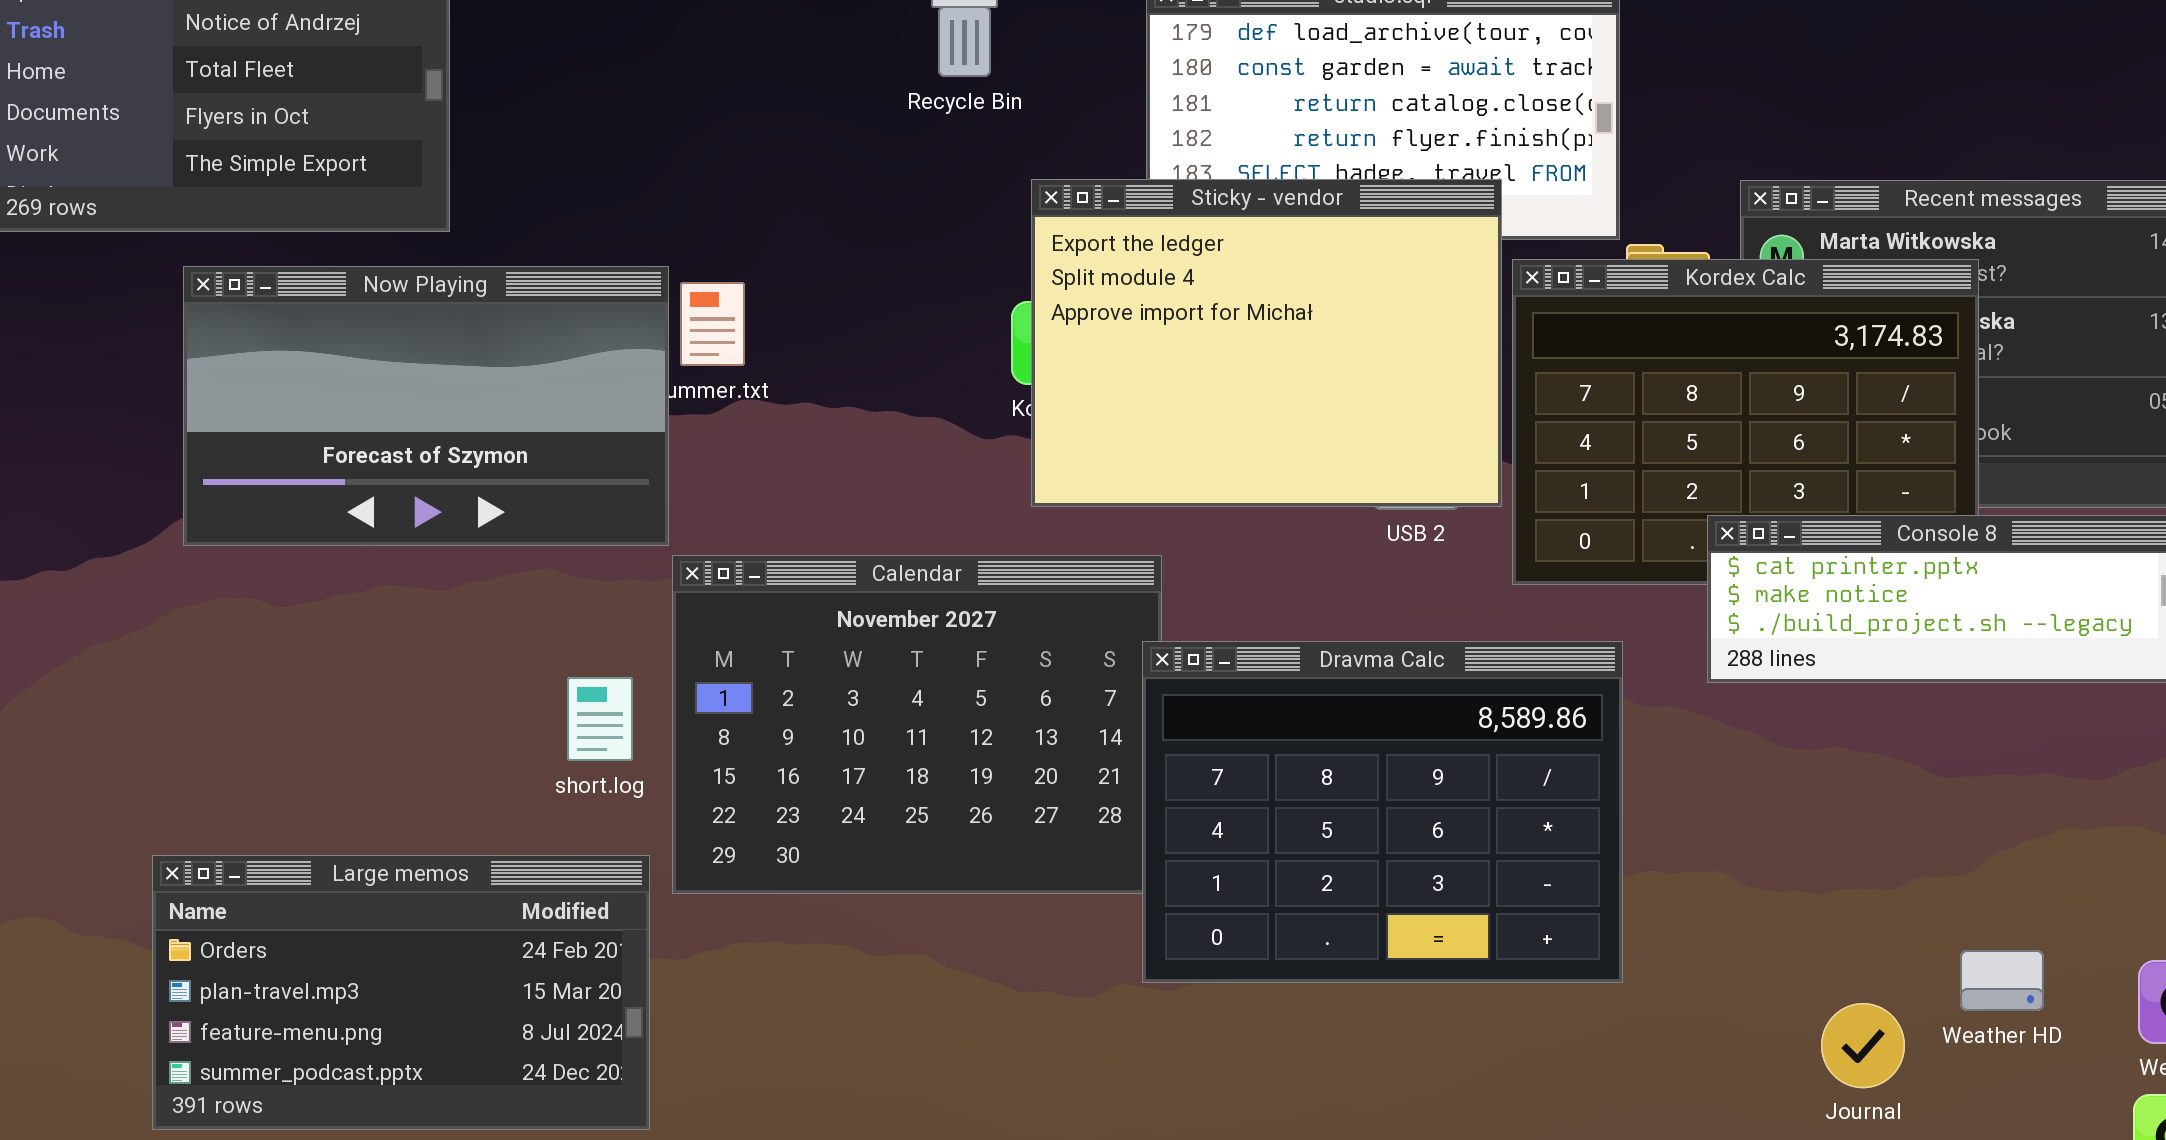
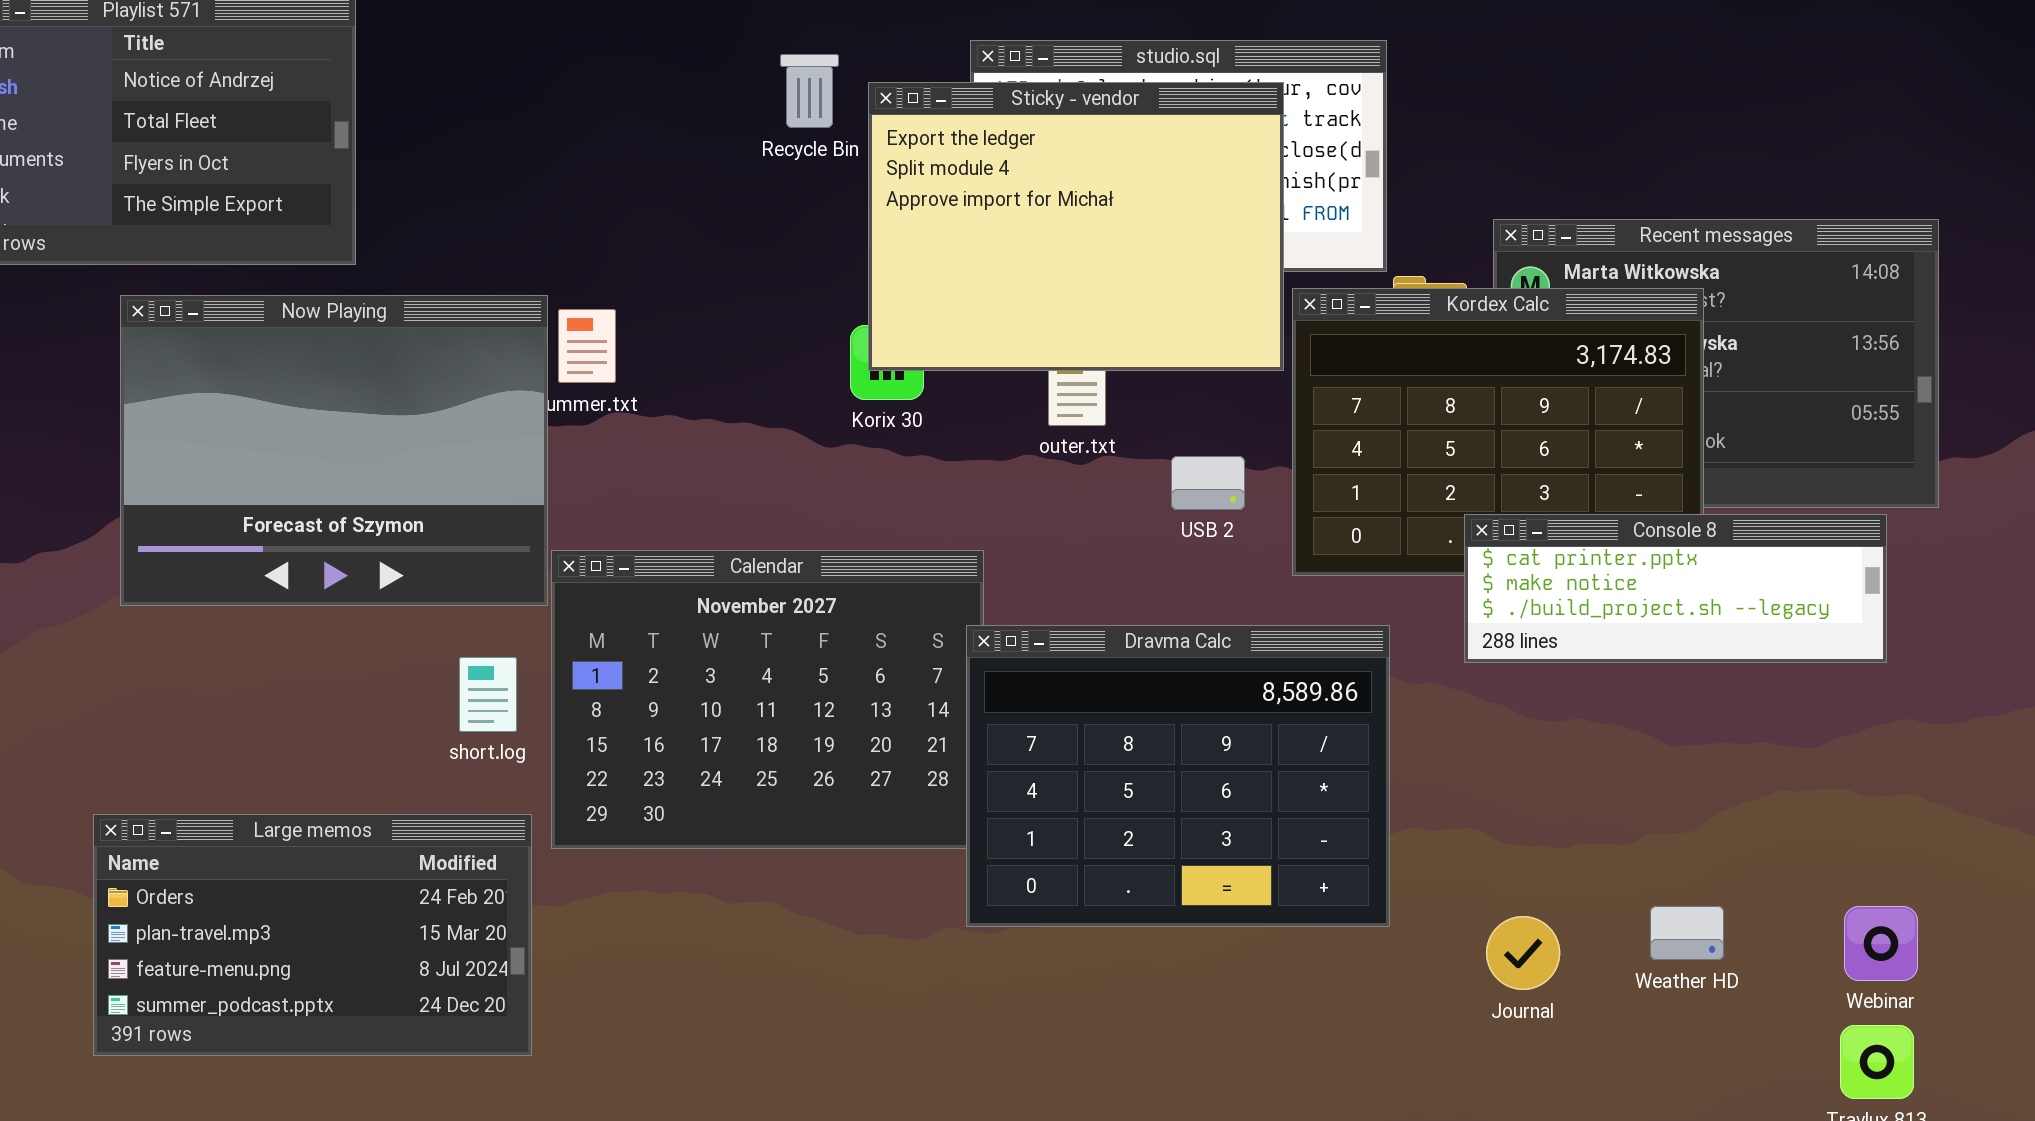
Sticky - vendor: [1031,179,1502,507] -> [868,82,1284,371], moved
Now Playing: [183,266,669,546] -> [120,295,548,606], resized
Weather HD: [1960,950,2044,1011] -> [1650,906,1724,960], moved
Journal: [1821,1003,1905,1088] -> [1486,916,1560,990], moved

